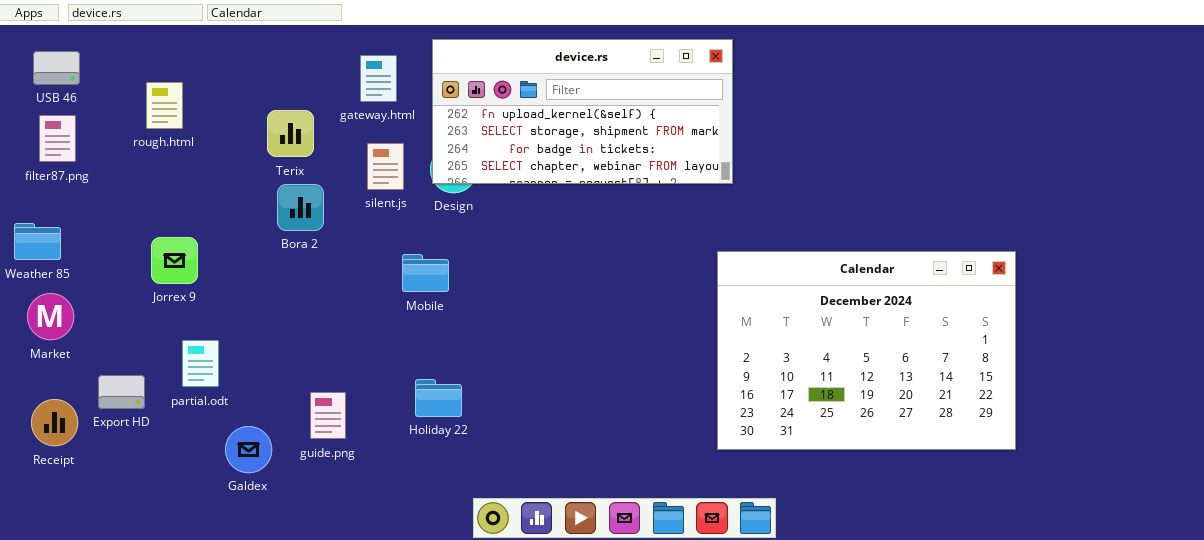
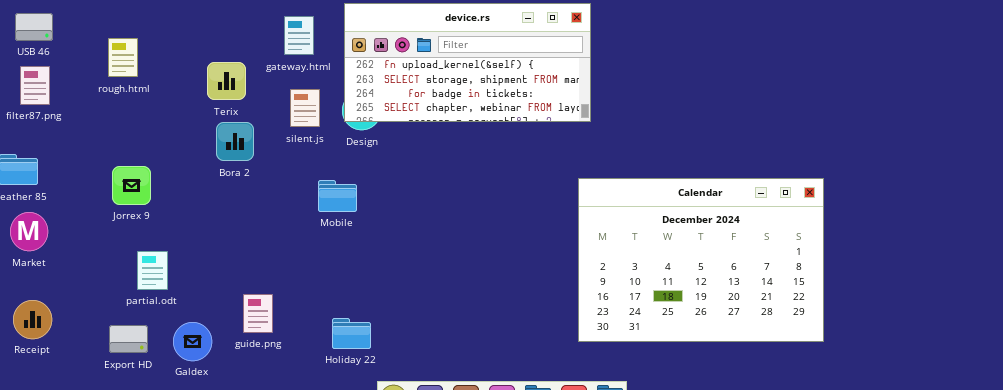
Export HD: [98,375,145,409] -> [109,325,148,353], moved
Holiday 22: [415,379,462,417] -> [332,318,371,349], moved

